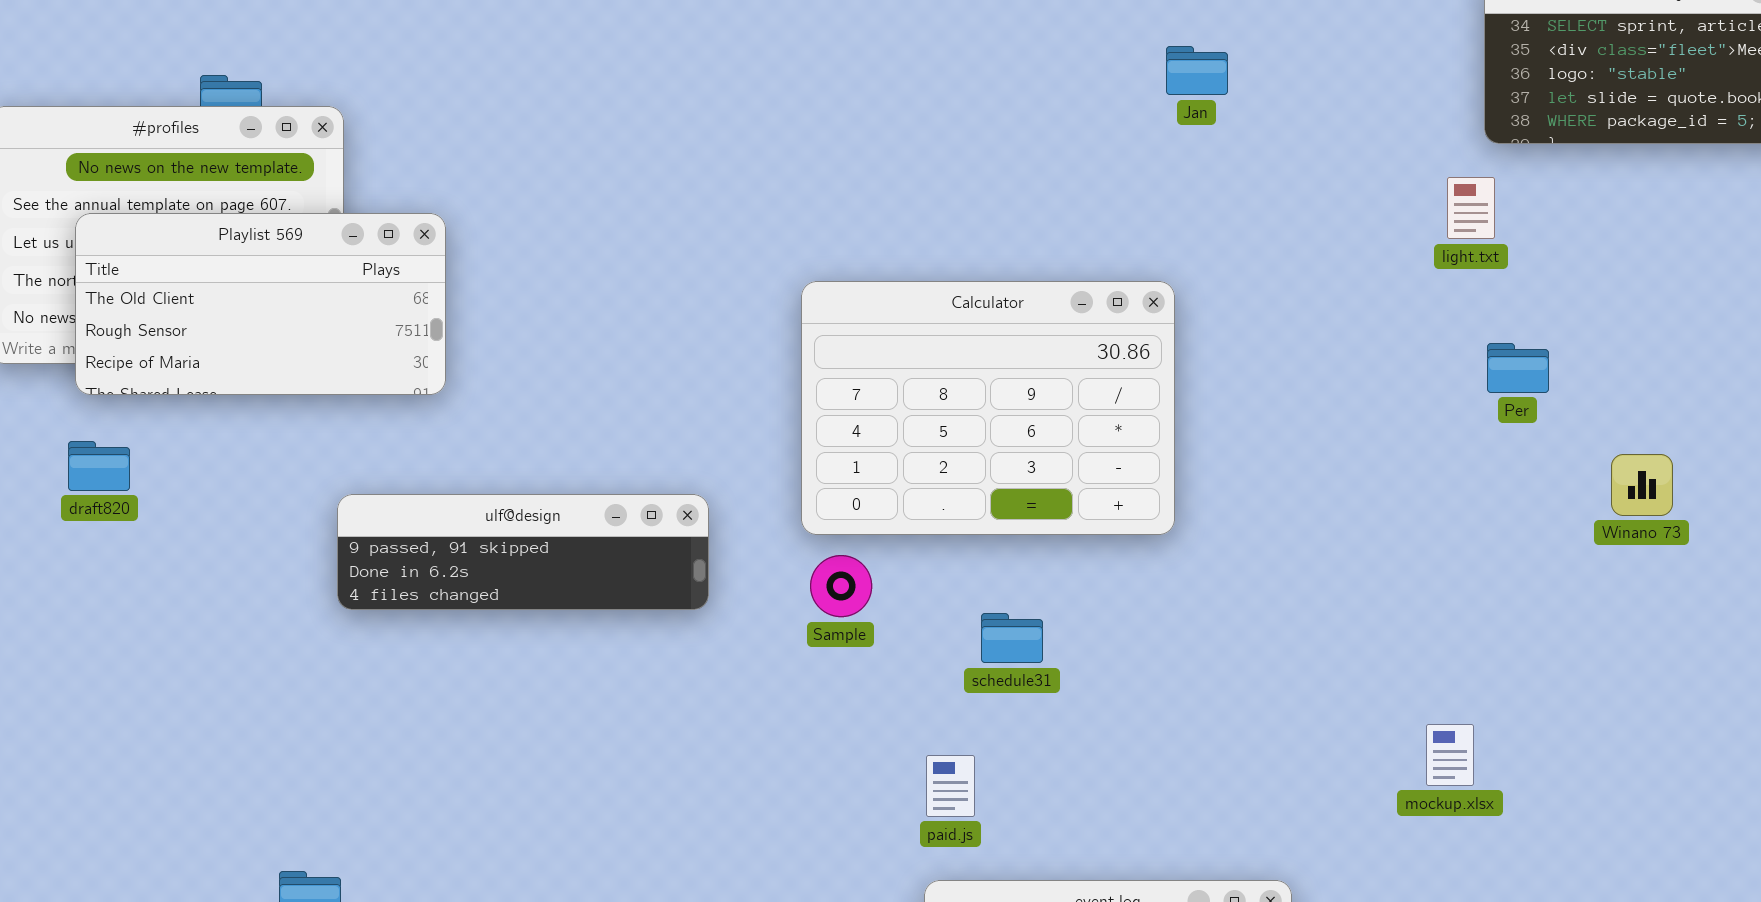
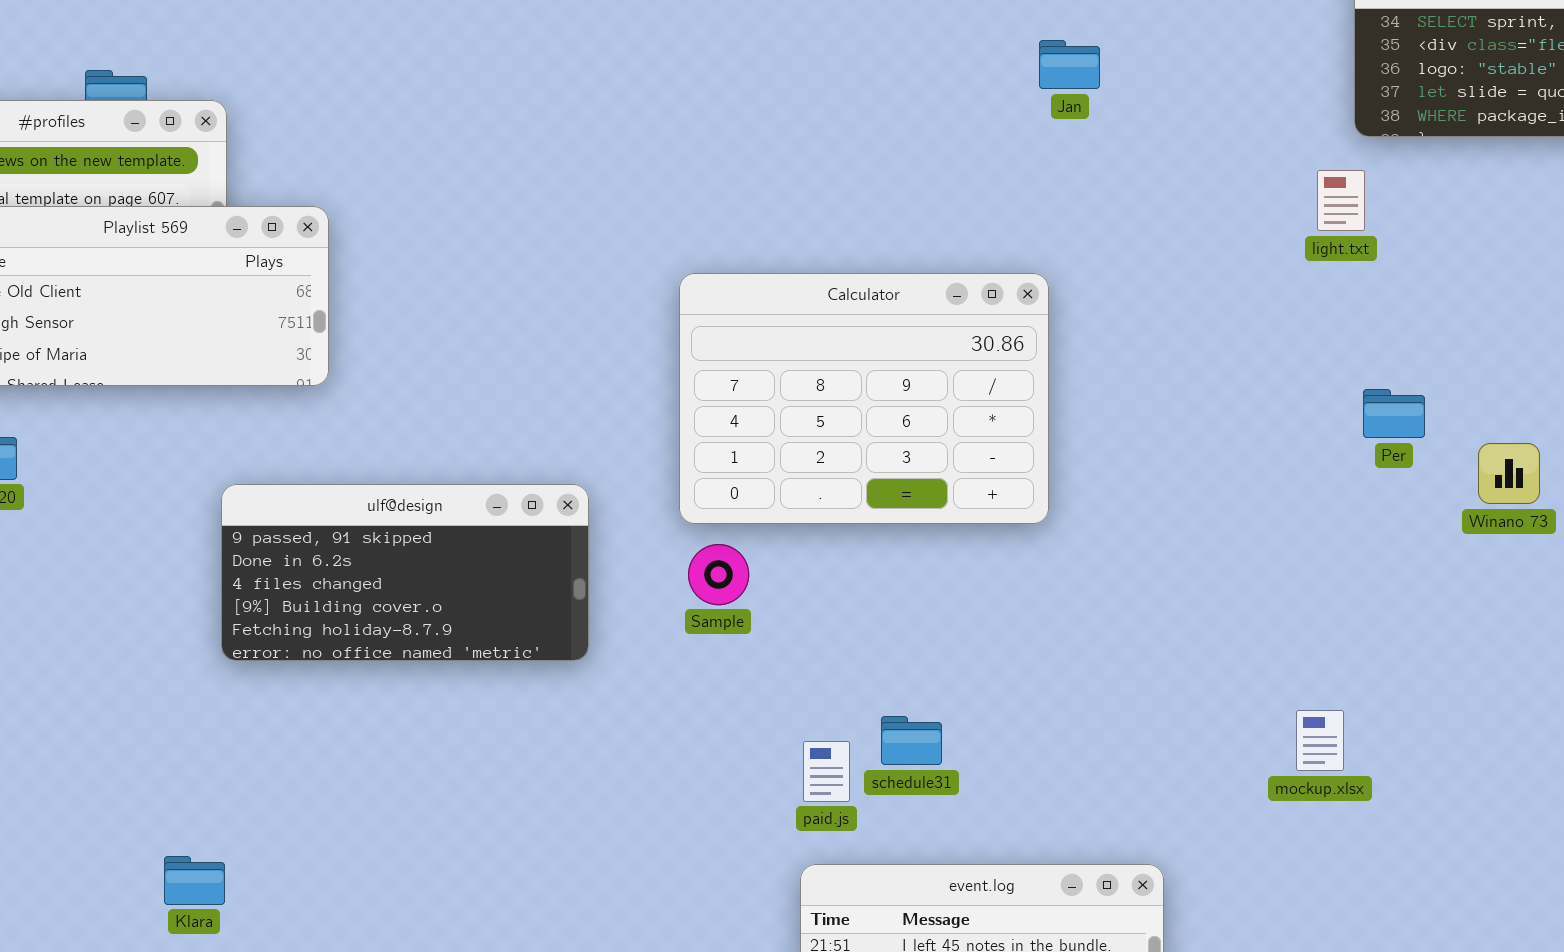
Per: [1487,343,1549,393] -> [1363,389,1425,438], moved
ulf@design: [337,494,709,610] -> [221,484,589,661], resized
schedule31: [981,613,1043,663] -> [881,716,942,765], moved

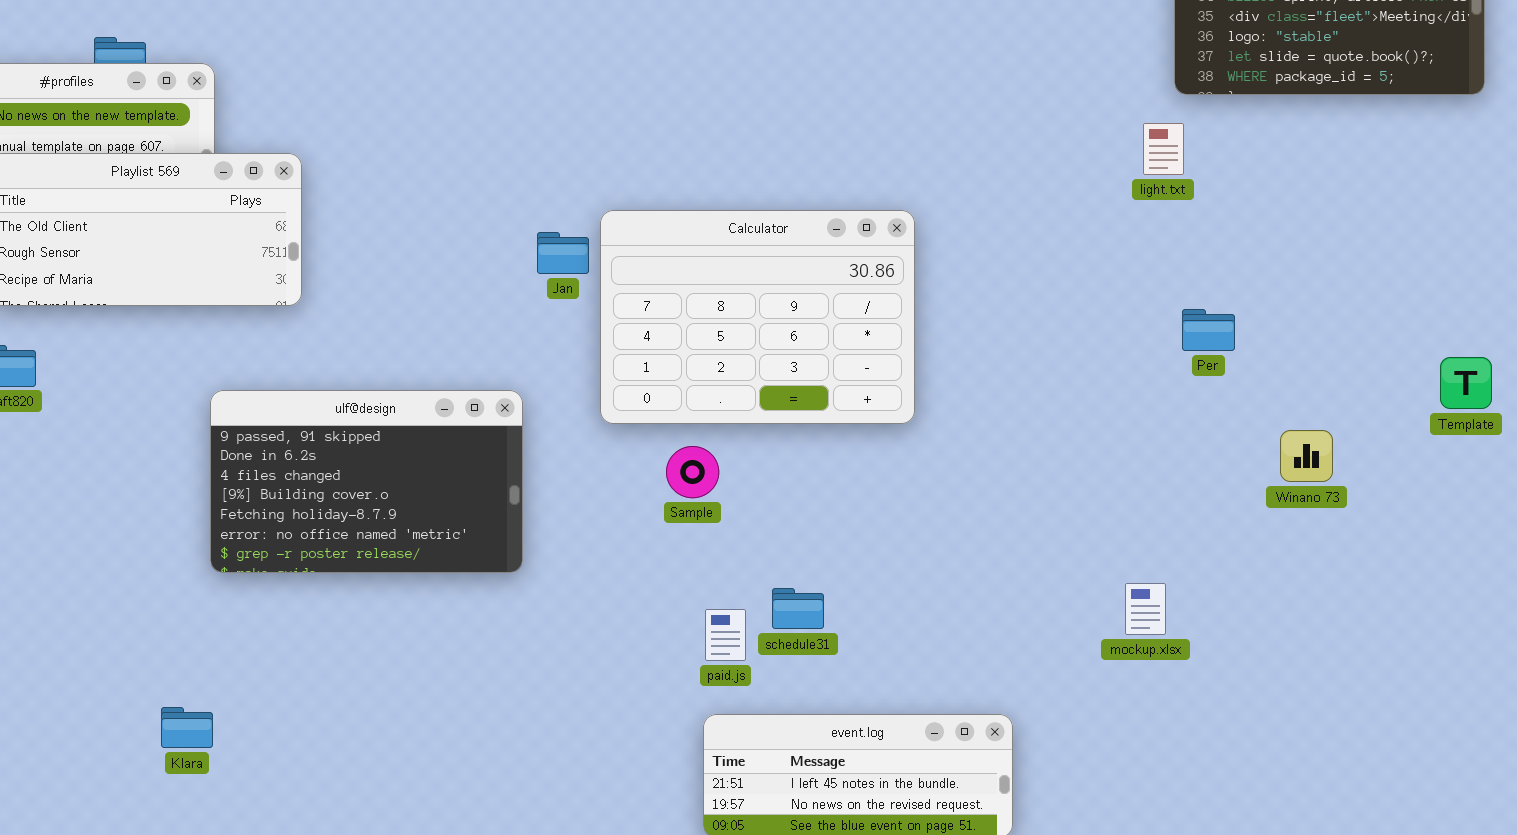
Jan: [1039,40,1100,89] -> [537,232,589,274], moved
Winano 73: [1478,443,1540,504] -> [1280,430,1333,482], moved
ulf@design: [221,484,589,661] -> [210,390,523,573], resized
Sample: [688,544,749,605] -> [666,446,719,498], moved

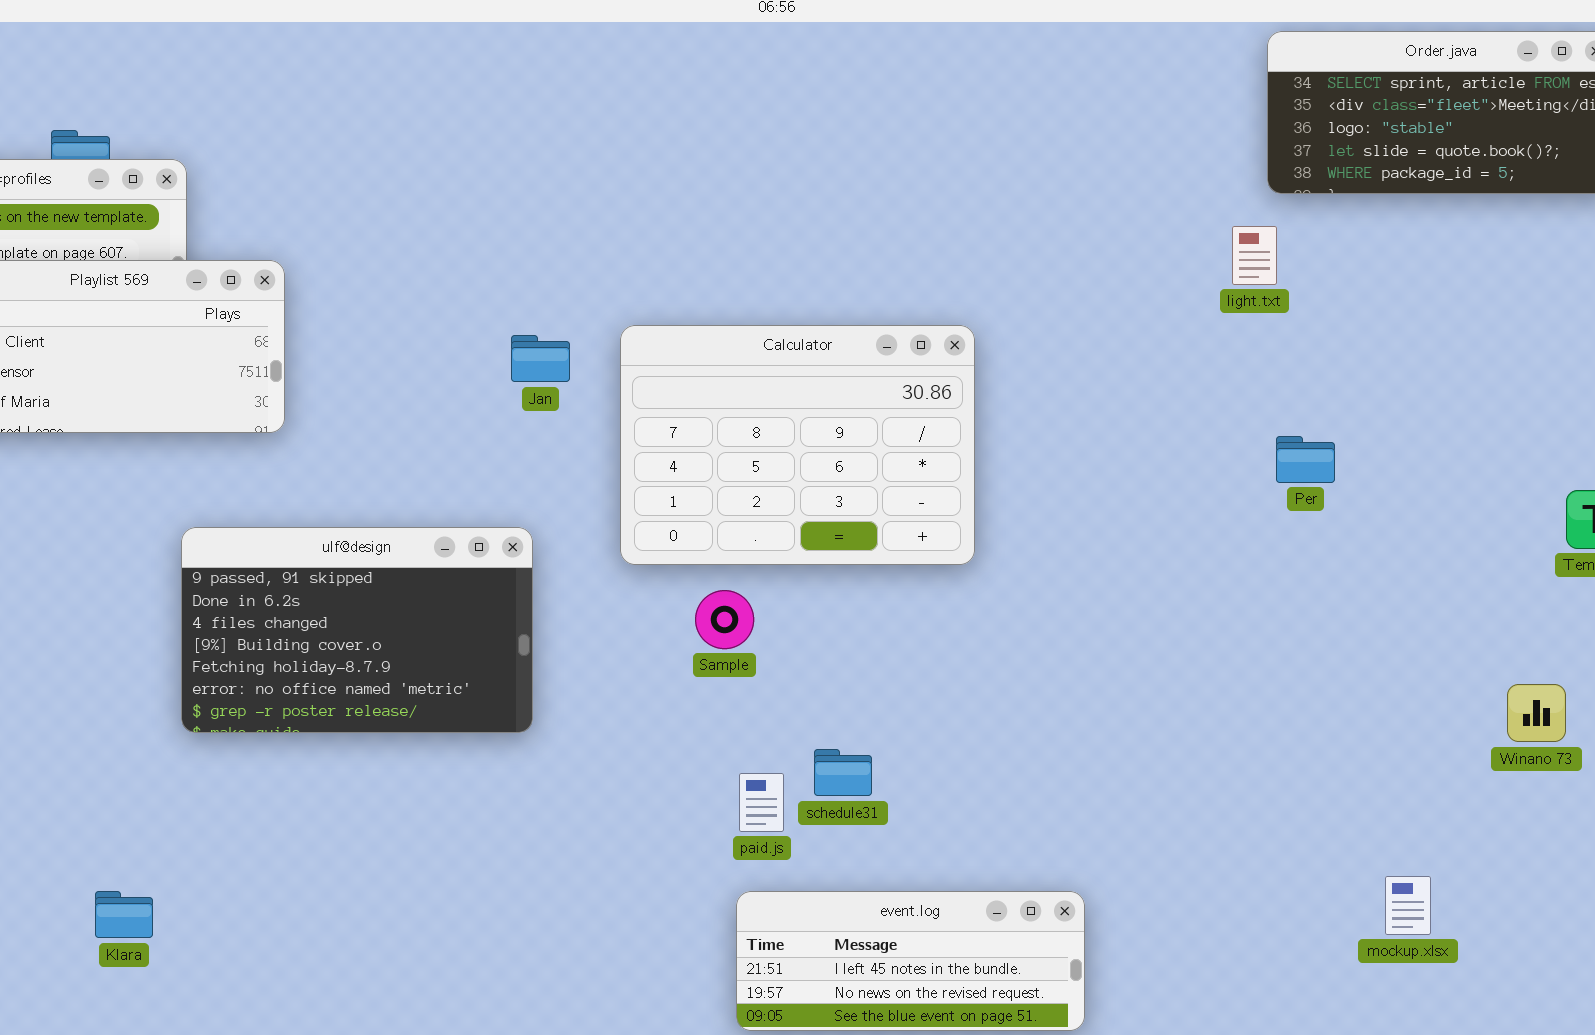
Jan: [537,232,589,274] -> [511,335,570,382], moved
Winano 73: [1280,430,1333,482] -> [1507,684,1566,742], moved
mockup.xlsx: [1125,583,1166,635] -> [1385,876,1431,935], moved
Klara: [161,707,213,748] -> [95,891,153,938], moved

